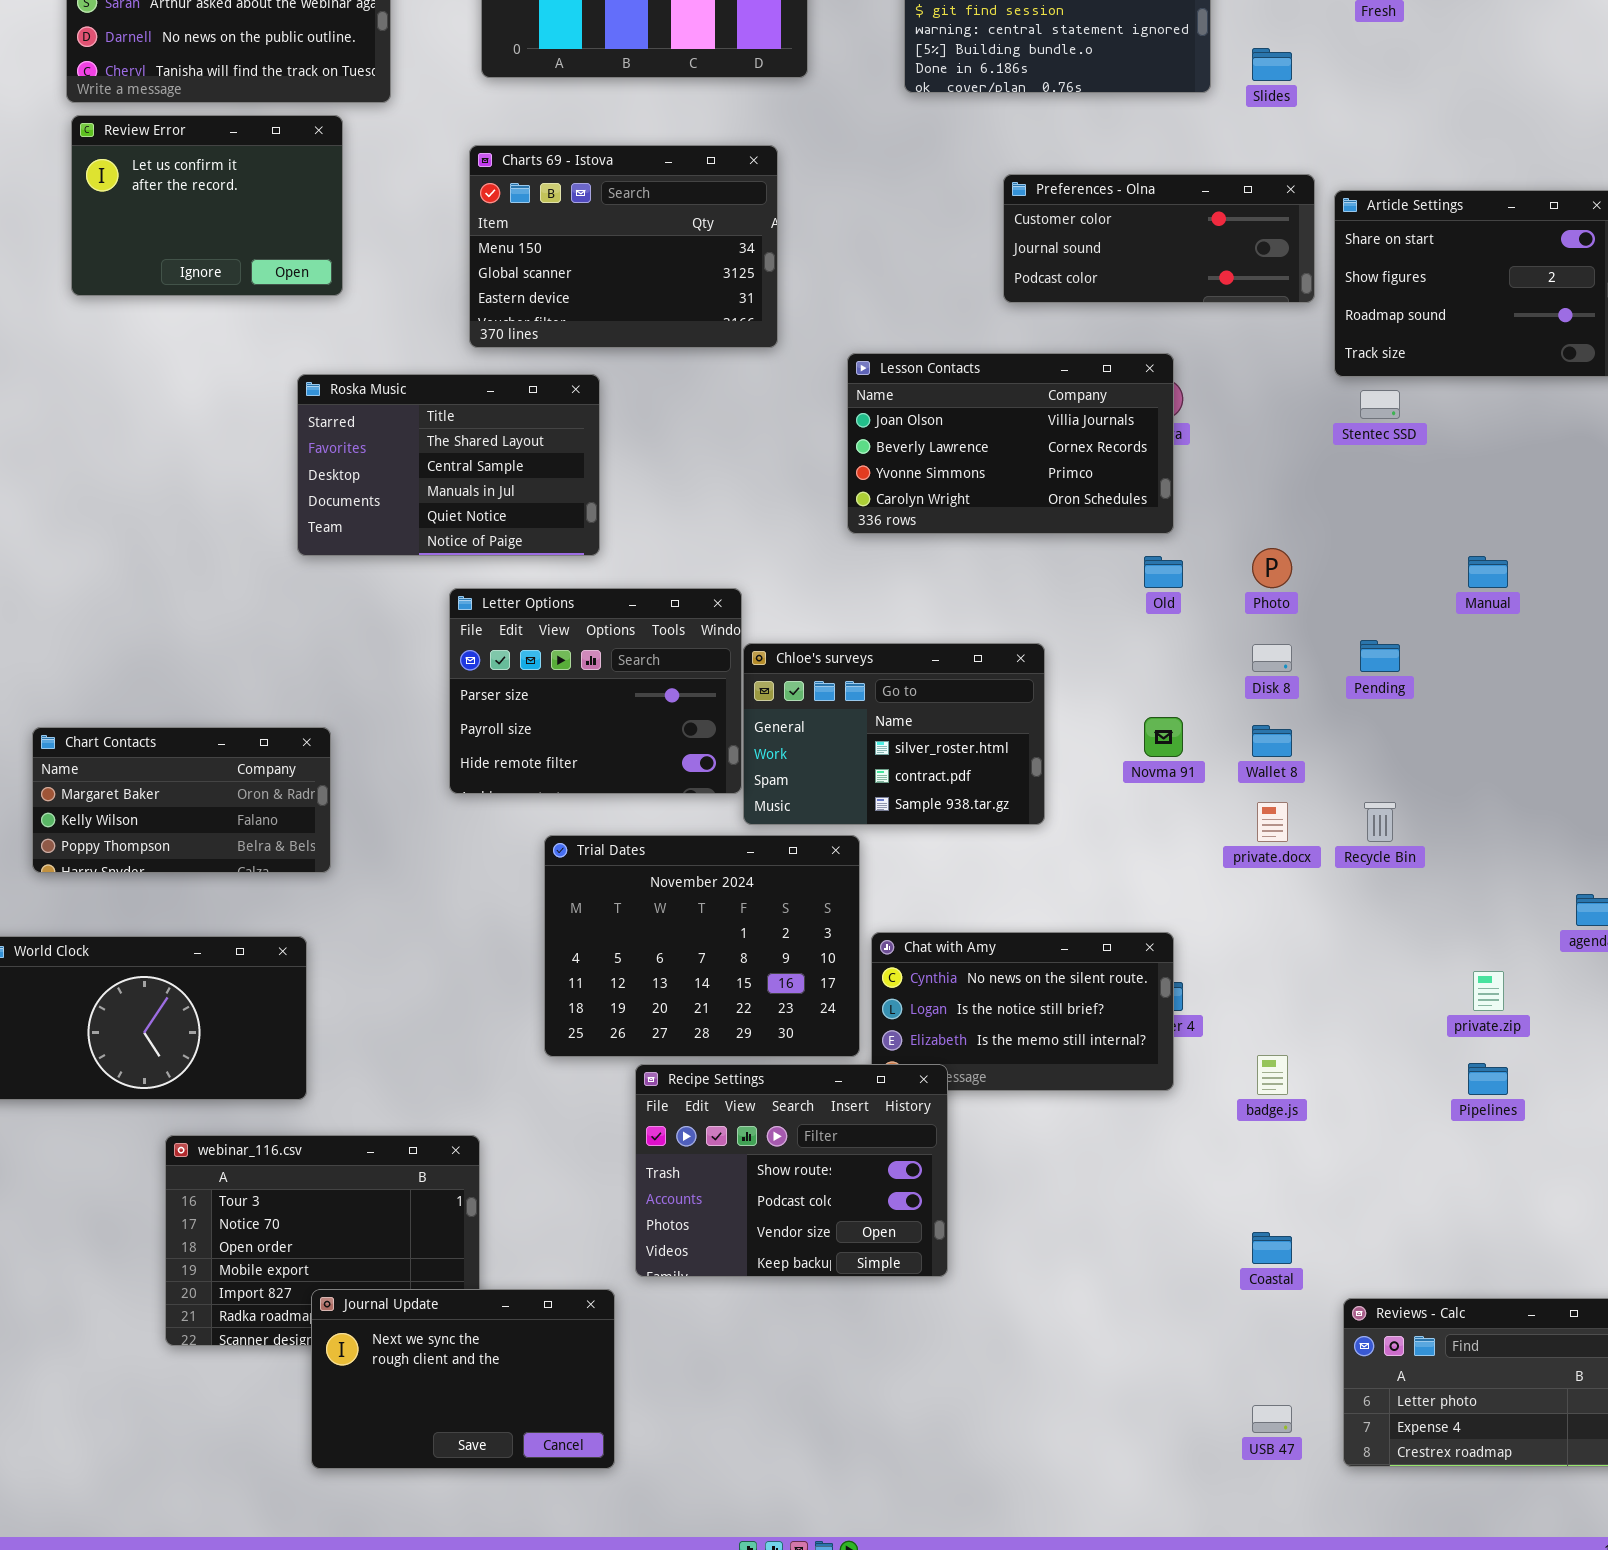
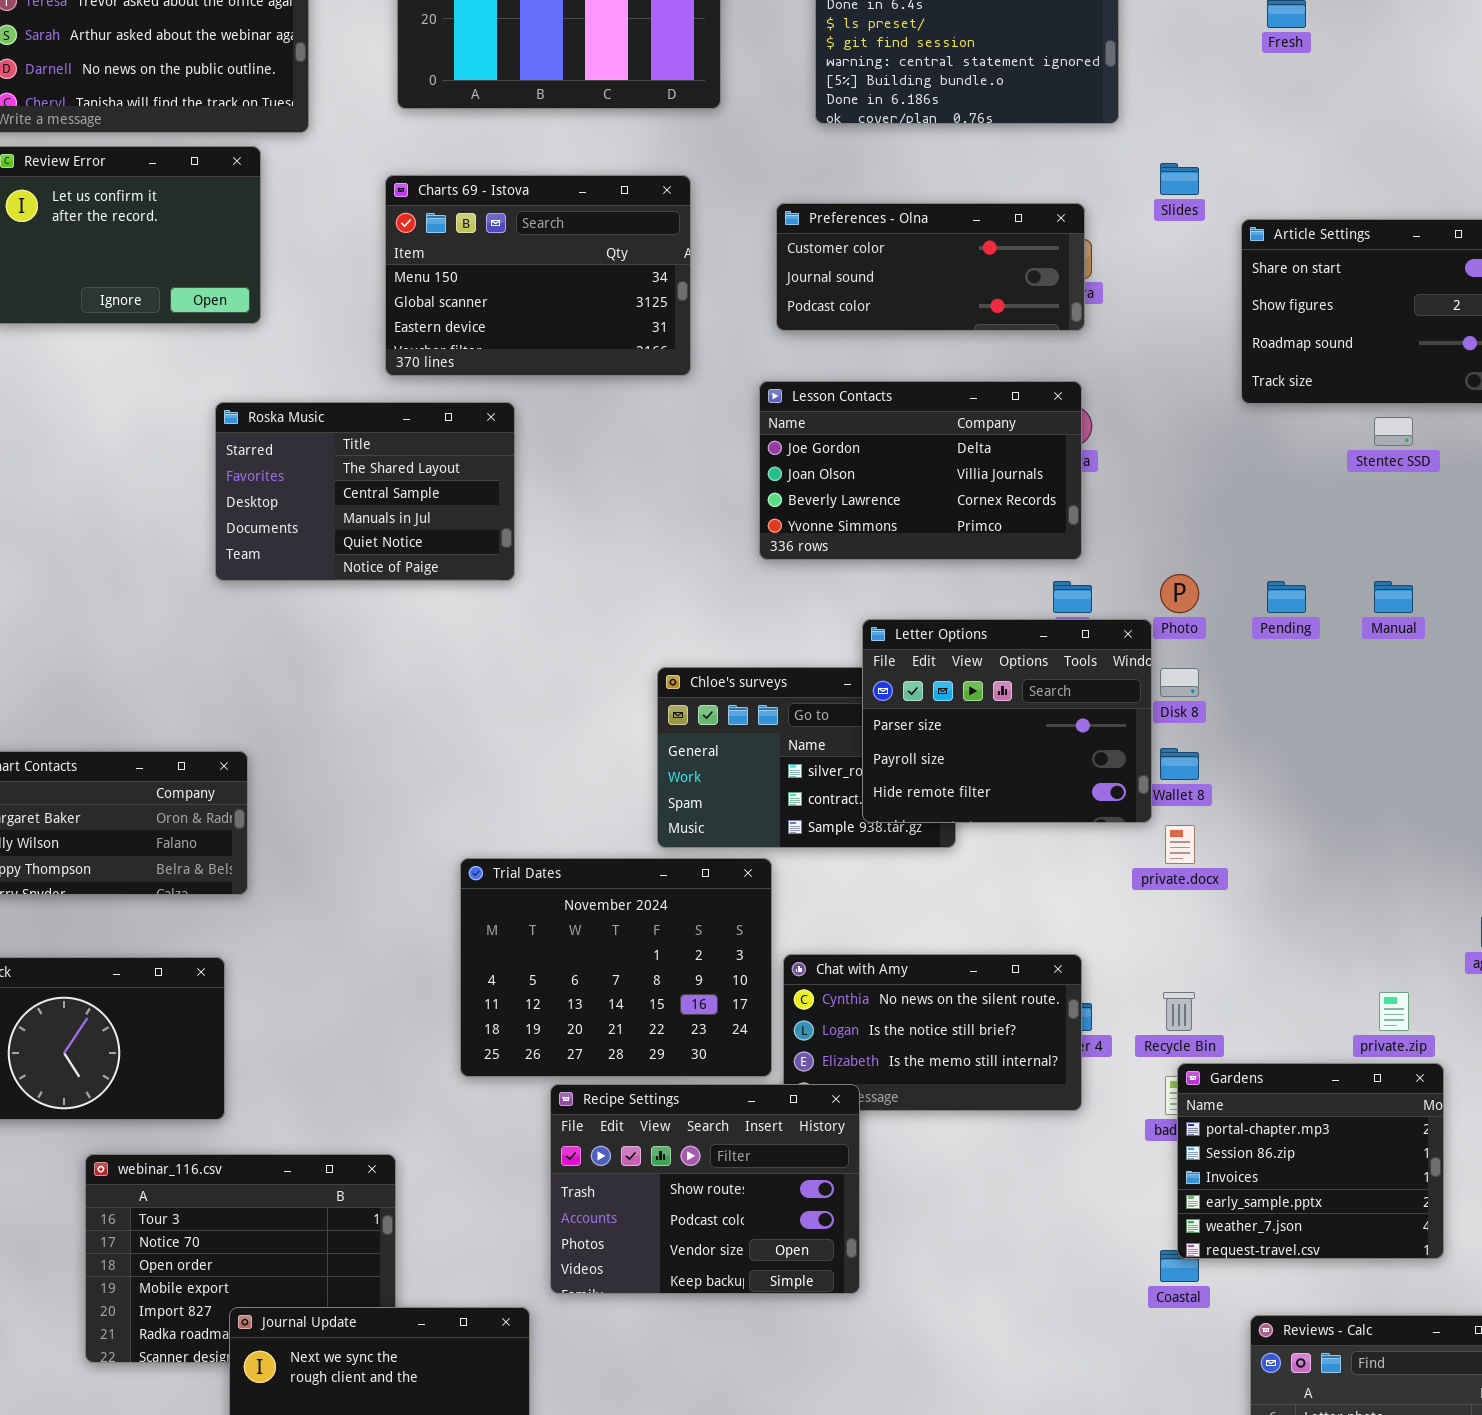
Slides: [1252,48,1292,81] -> [1160,163,1199,195], moved
Preferences - Olna: [1003,174,1315,303] -> [776,203,1085,331], moved
Lesson Contacts: [847,353,1174,534] -> [759,381,1082,560], scrolled up 1 row
Stentec SSD: [1360,390,1400,419] -> [1374,417,1413,446], moved
Letter Options: [449,588,742,794] -> [862,619,1152,823], moved
Pending: [1360,640,1400,672] -> [1267,581,1306,613], moved
Recycle Bin: [1364,802,1396,842] -> [1163,992,1195,1031], moved
Gardens: none -> [1177,1063,1444,1259], opened

